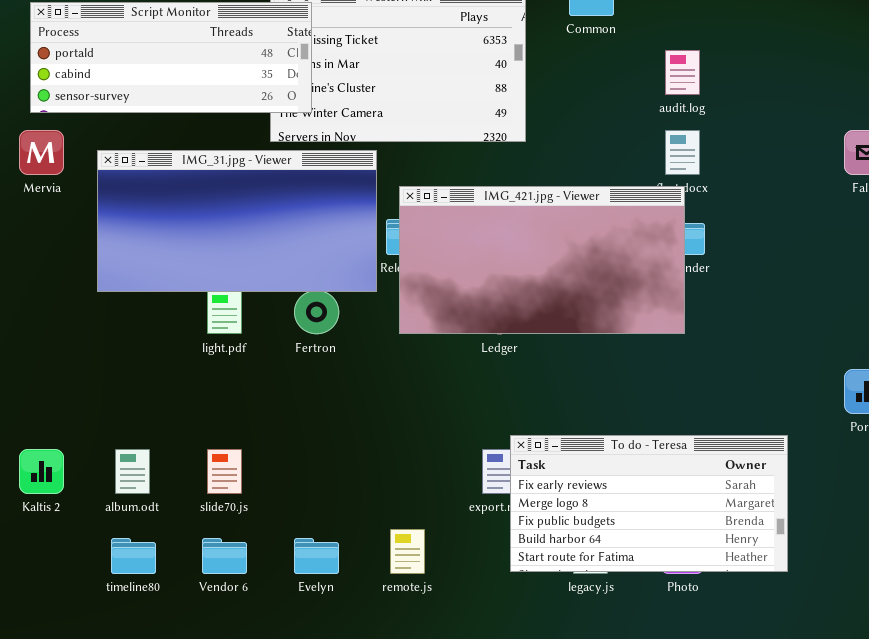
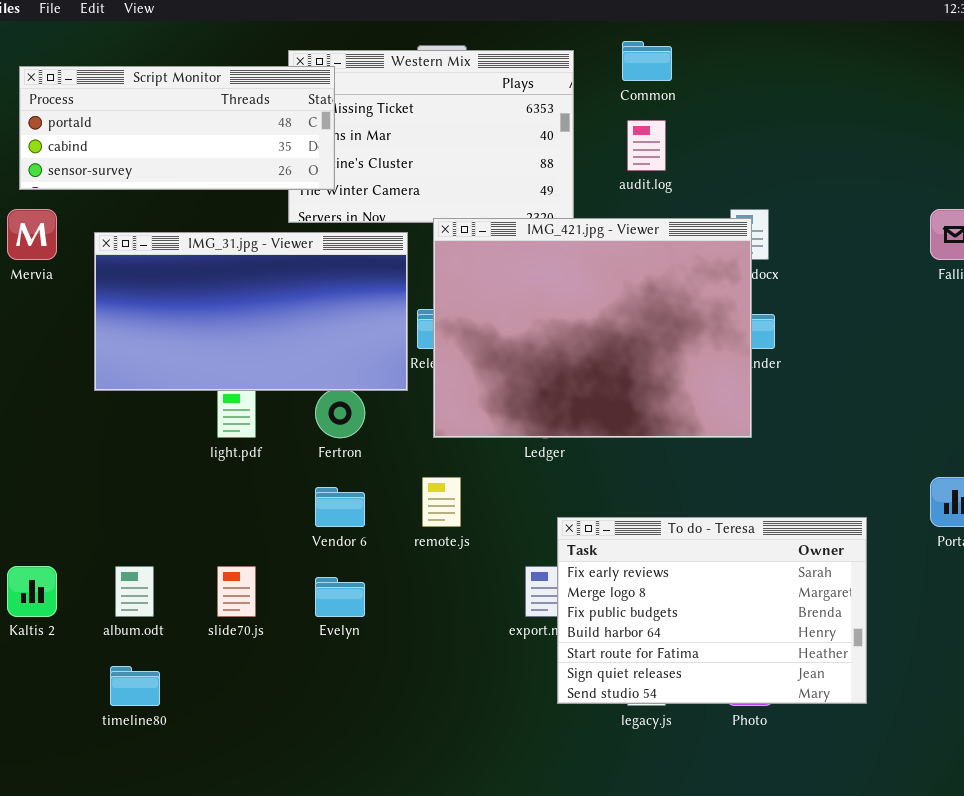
audit.log: [665,50,700,95] -> [627,120,666,171], moved
IMG_421.jpg - Viewer: [399,186,685,334] -> [433,218,752,438], resized
To do - Teresa: [510,435,788,572] -> [557,517,867,704], resized
remote.js: [390,529,425,574] -> [422,477,461,527], moved
Vendor 6: [202,538,247,574] -> [315,487,365,527], moved
Evelyn: [294,538,339,574] -> [315,577,365,617], moved

